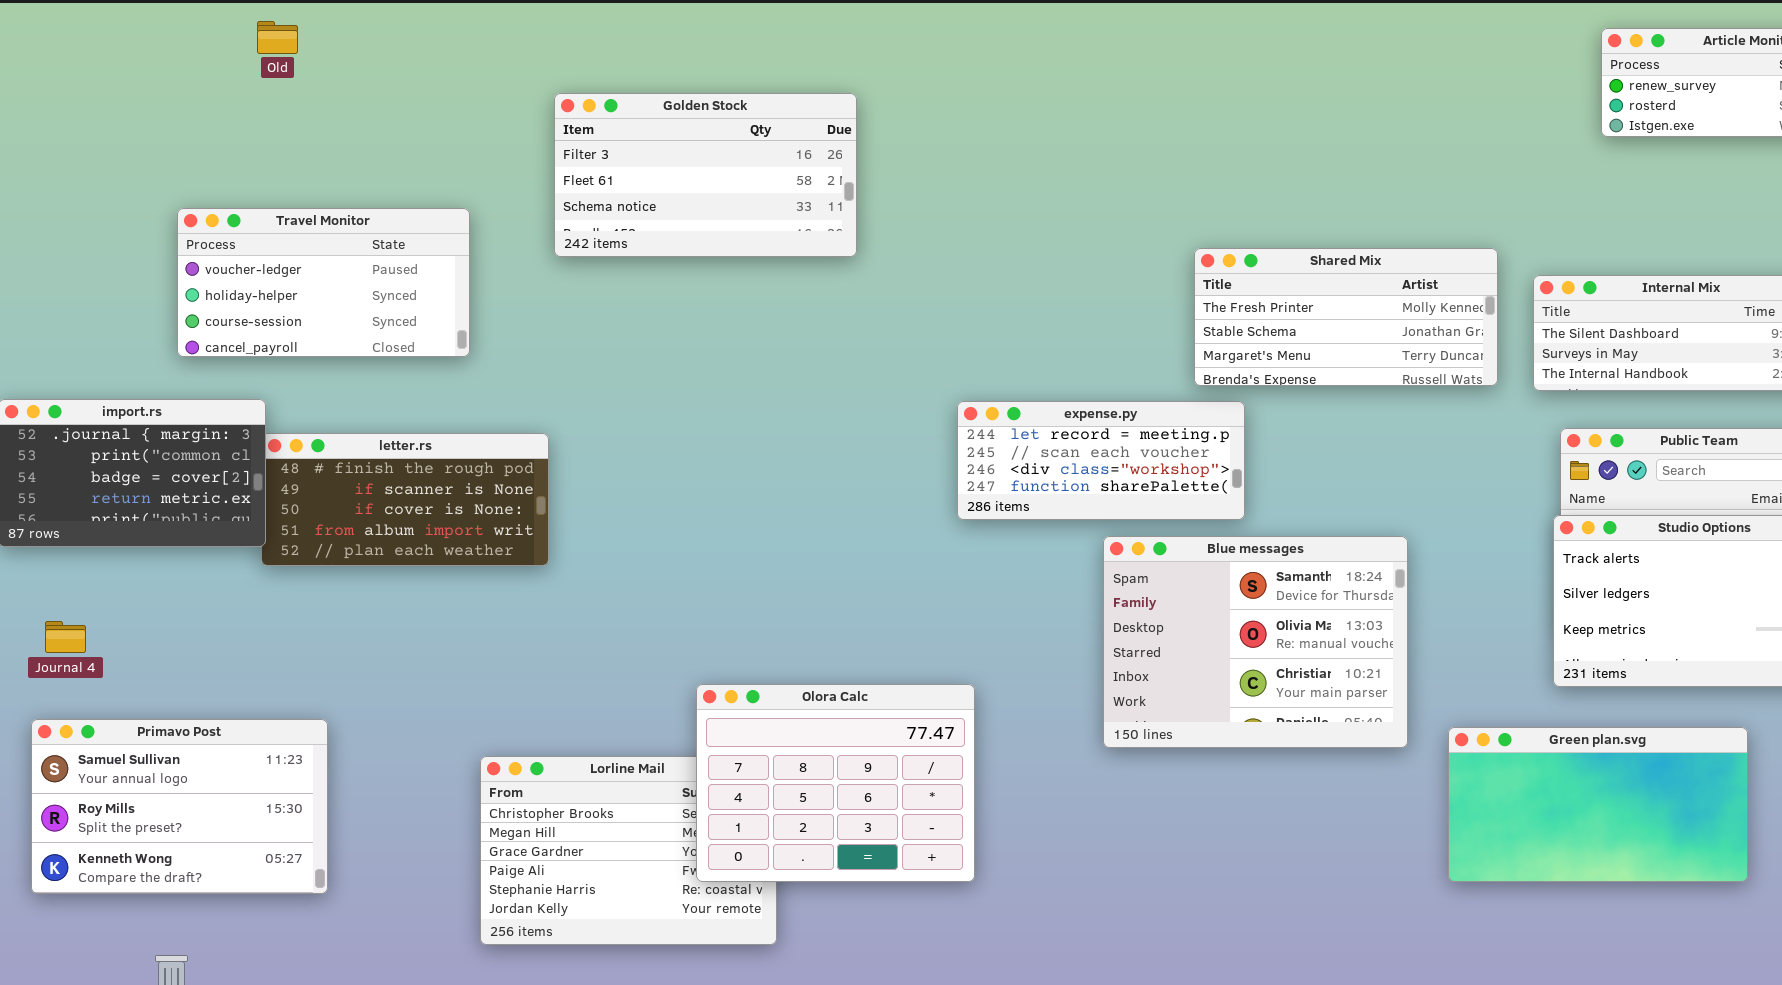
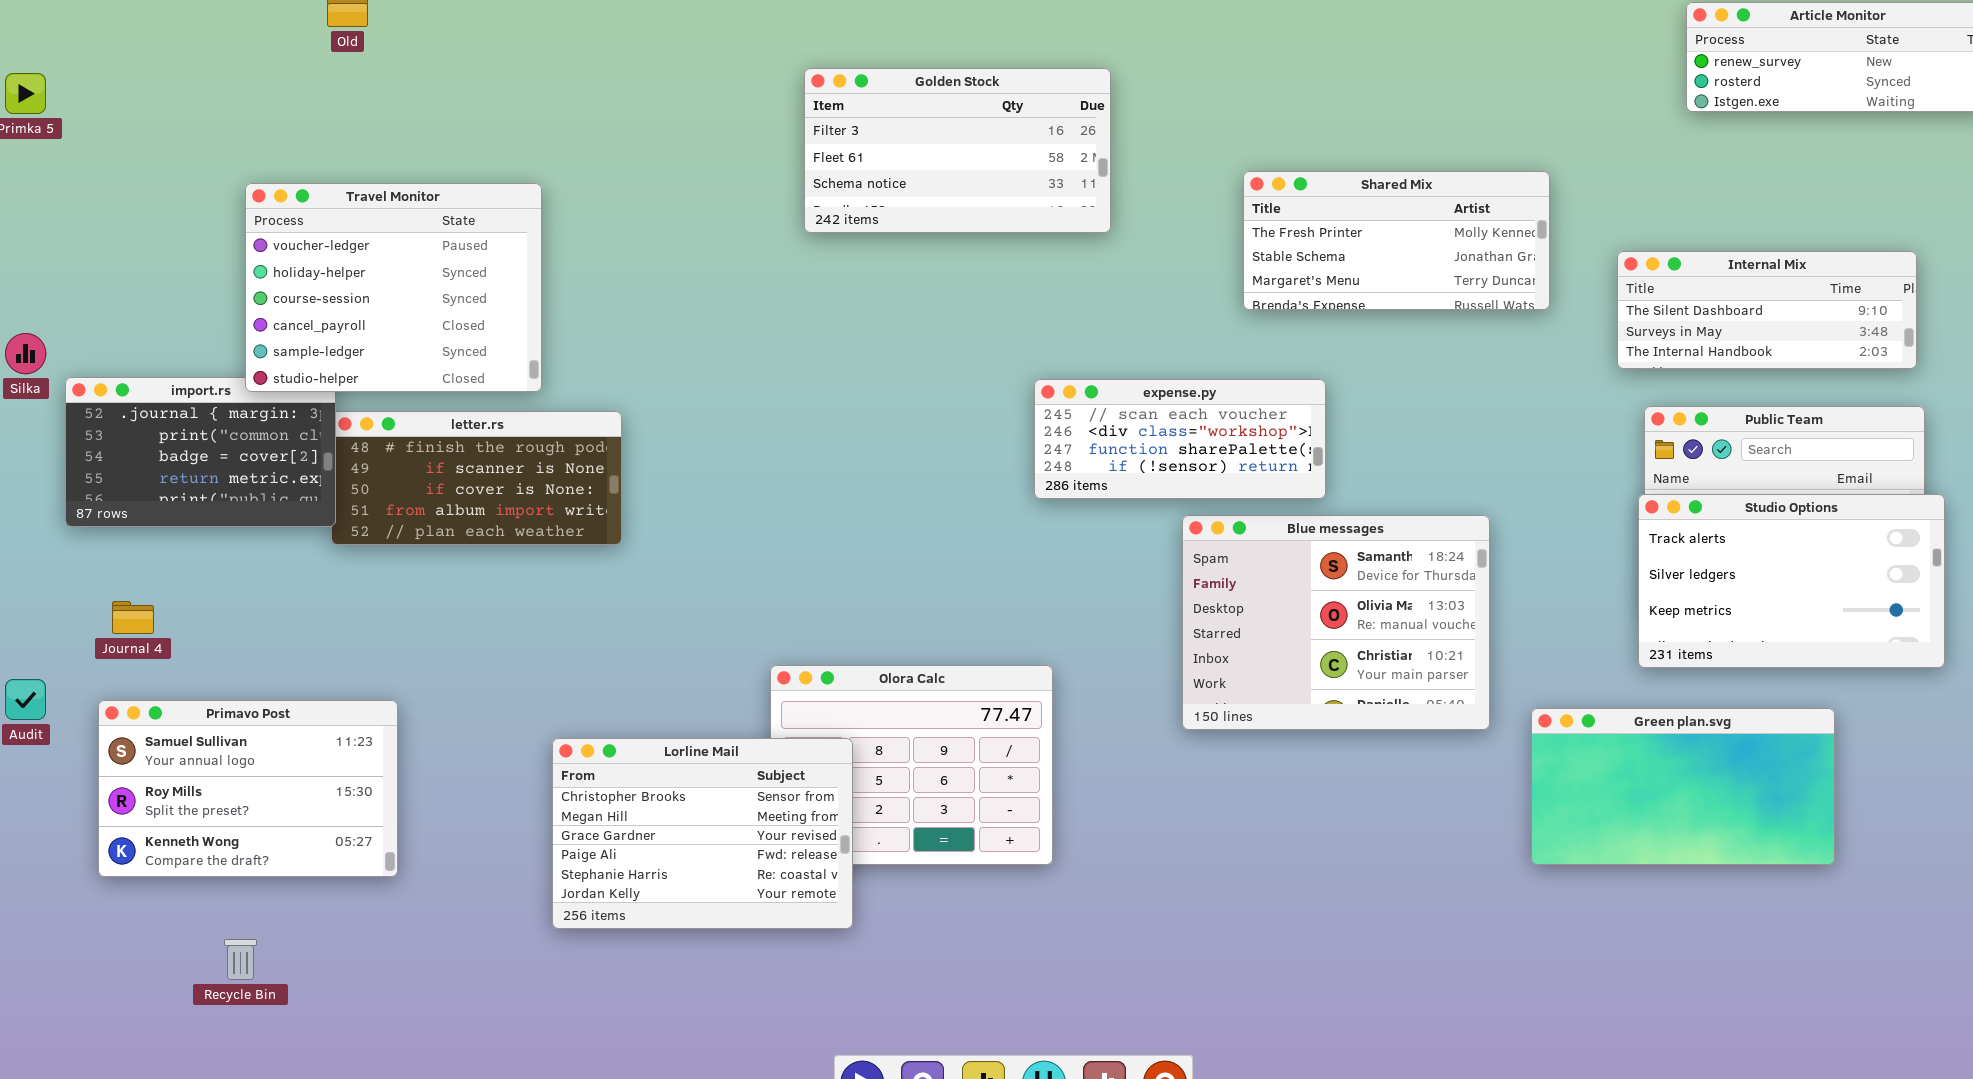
Golden Stock: [554,93,857,257] -> [804,68,1111,233], moved
Travel Monitor: [177,208,470,357] -> [245,183,542,392], resized
Shared Mix: [1194,248,1498,386] -> [1243,171,1550,310], moved
expense.py: [957,401,1245,520] -> [1034,379,1326,499], scrolled down 1 row
Lorline Mail: [480,756,777,945] -> [552,738,853,929], raised

